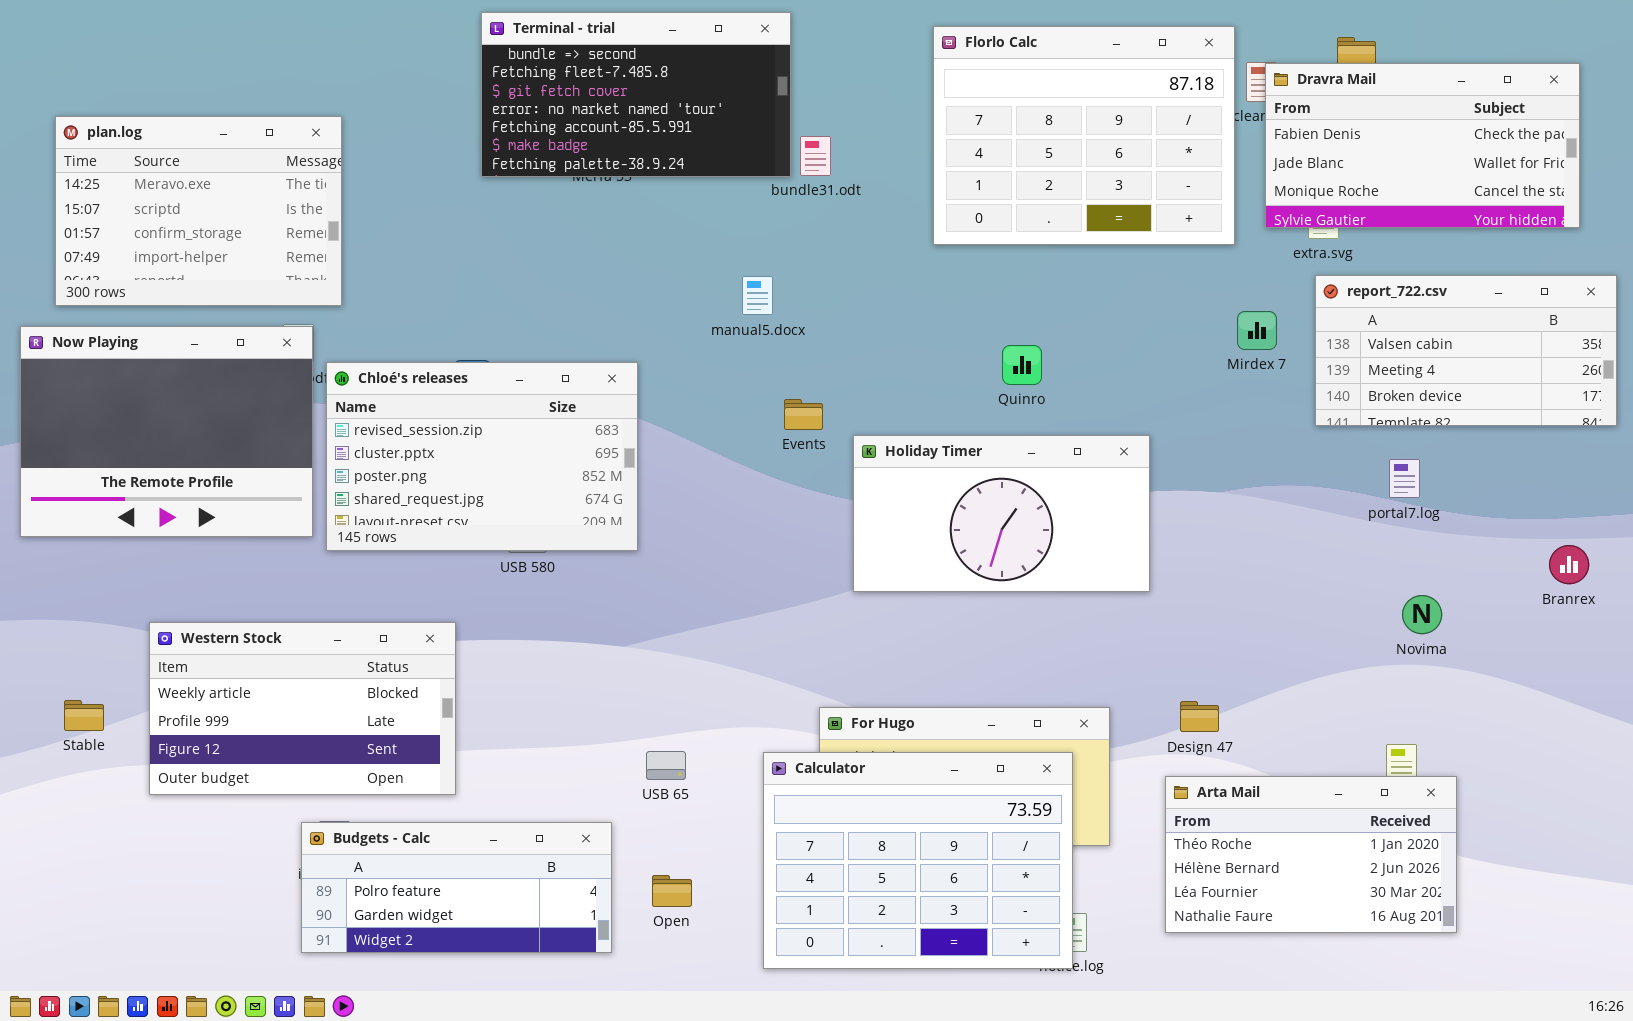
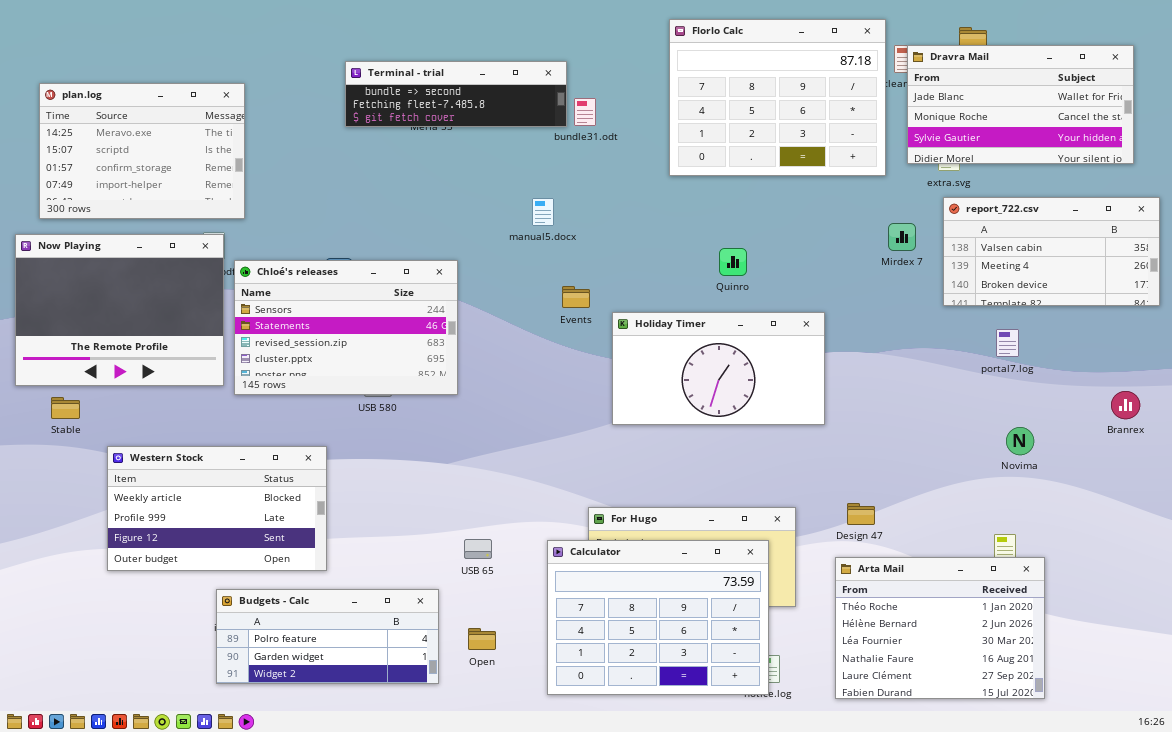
Terminal - trial: [481,12,791,177] -> [345,61,567,127], resized
Dravra Mail: [1265,63,1580,228] -> [907,45,1134,164], scrolled down 1 row
Chloé's releases: [326,362,638,551] -> [234,260,458,395], scrolled up 2 rows
Stable: [64,700,104,731] -> [51,397,80,419], moved
Arta Mail: [1165,776,1457,933] -> [835,557,1045,699], resized

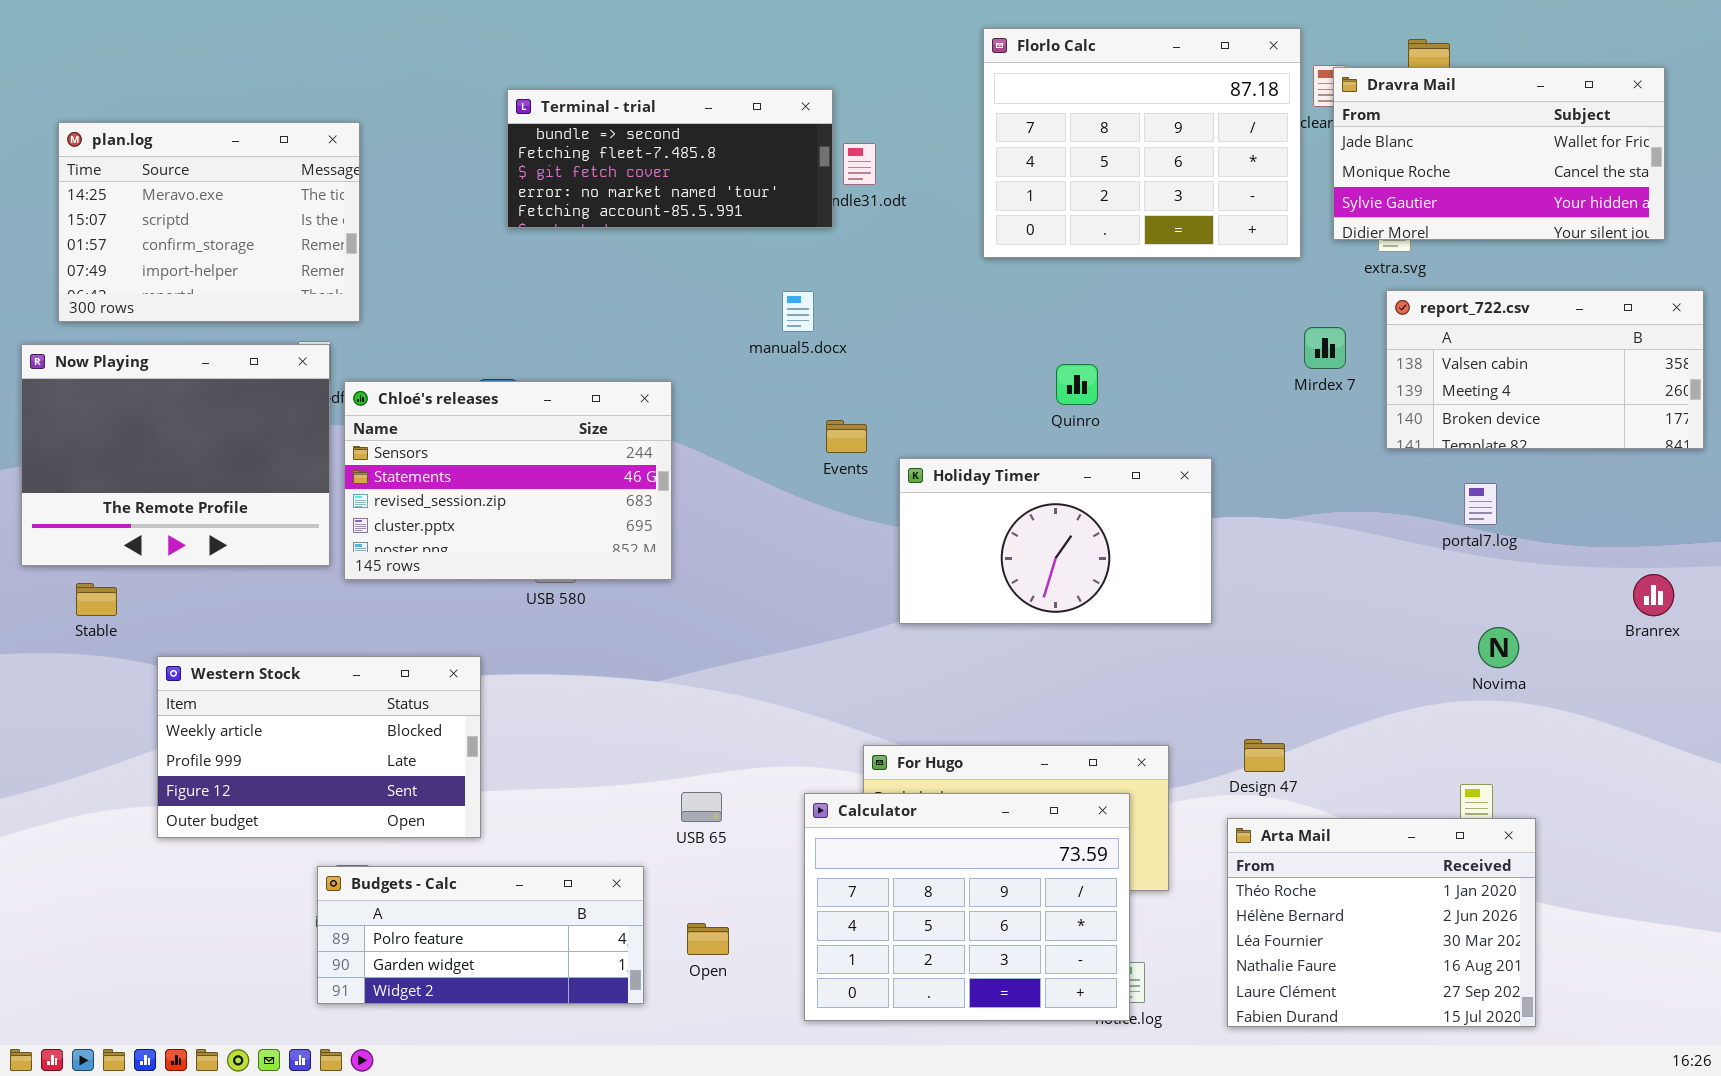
Terminal - trial: [345,61,567,127] -> [507,89,833,228], resized

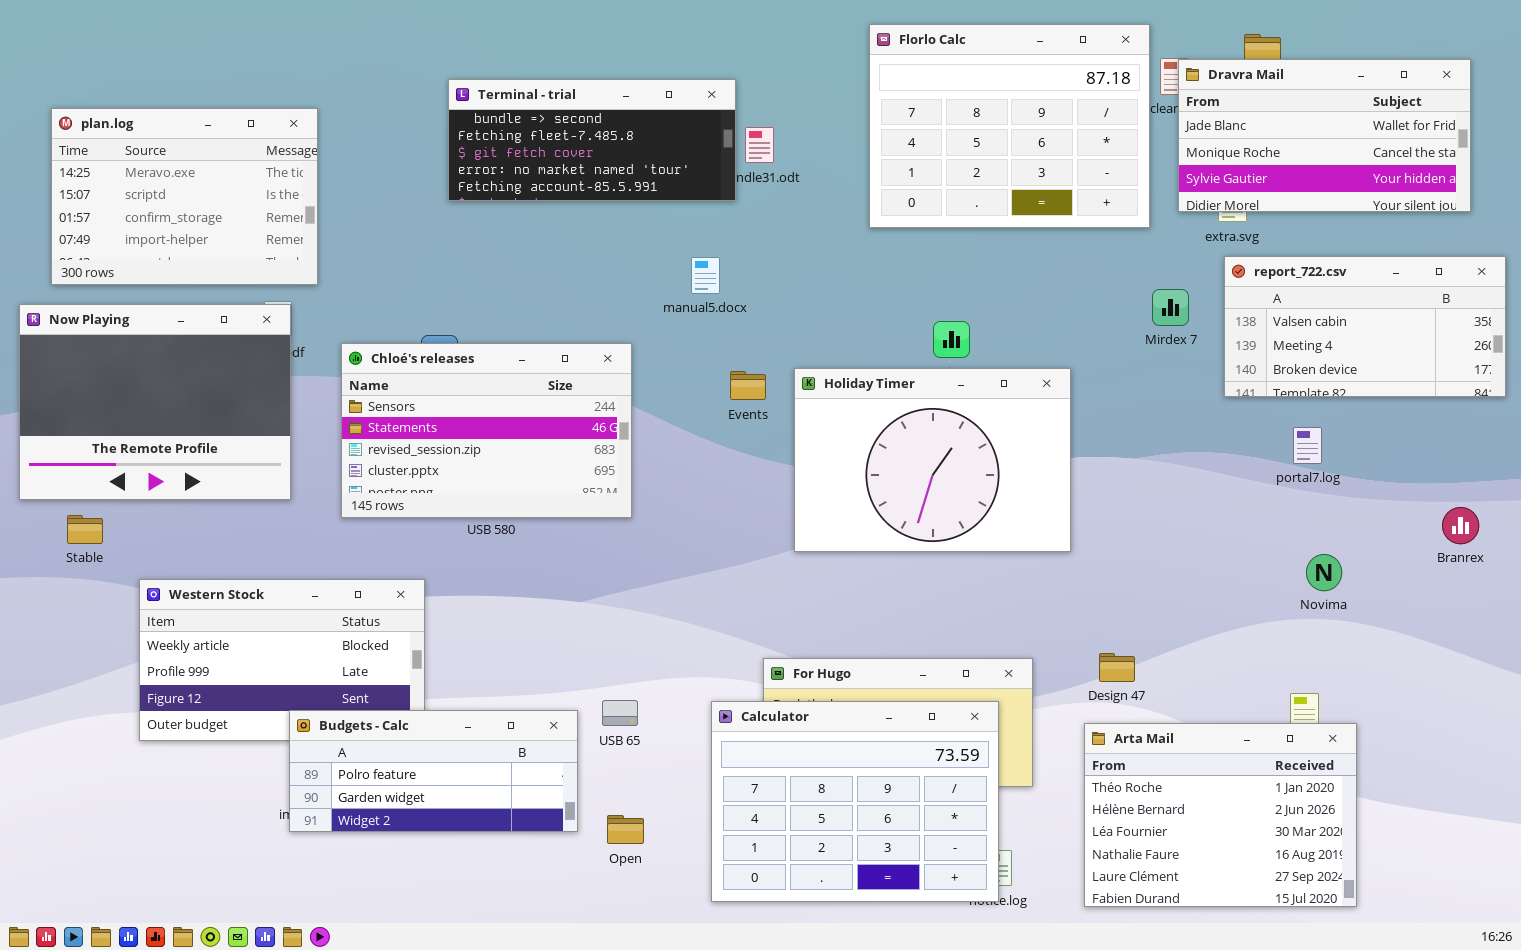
Chloé's releases: [344,381,672,580] -> [341,343,632,518], moved
Holiday Timer: [899,458,1212,624] -> [794,368,1071,552], resized
Budgets - Calc: [317,866,644,1004] -> [289,710,578,832], moved

